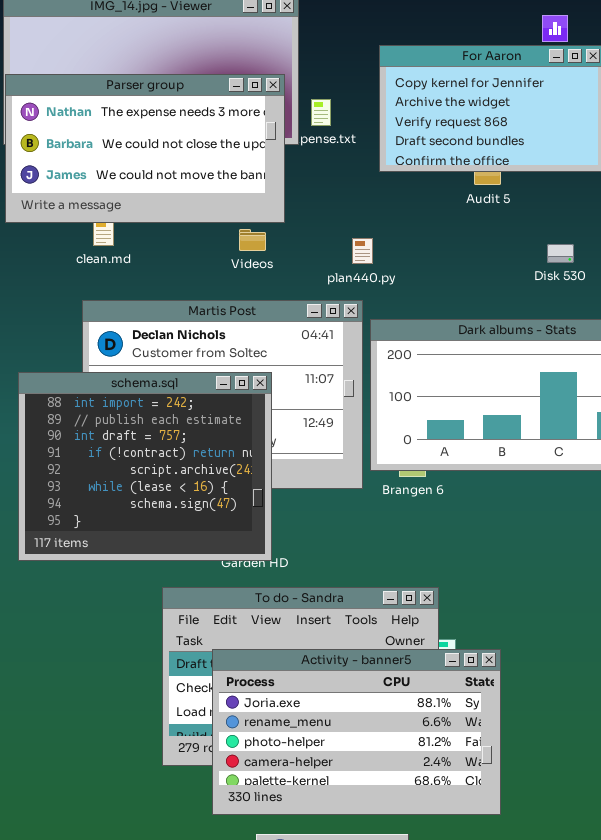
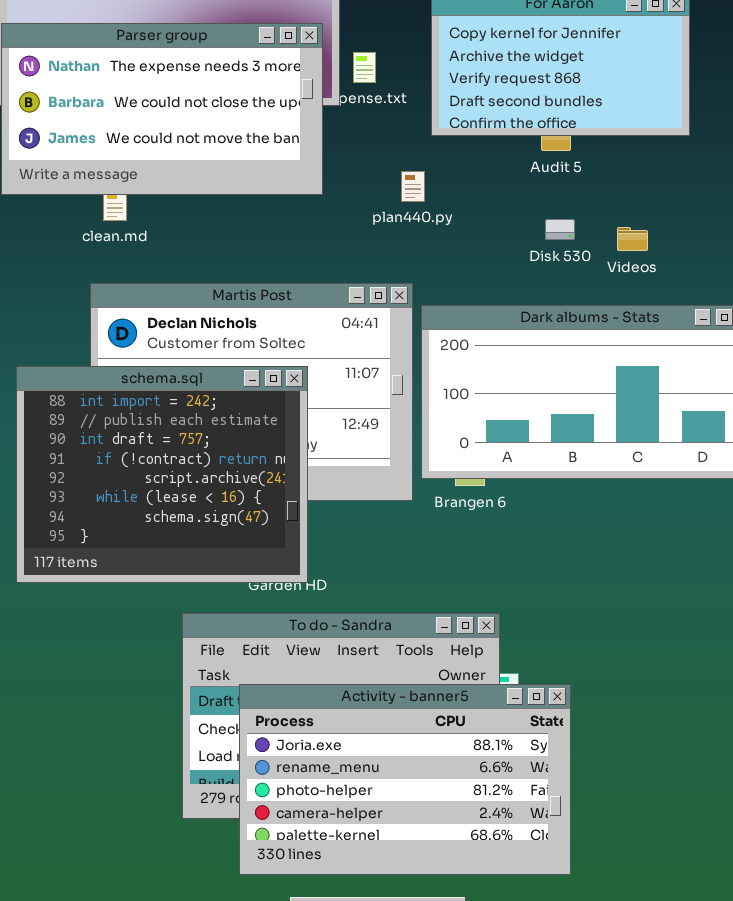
Videos: [239,229,266,251] -> [617,227,648,251], moved
plan440.py: [352,238,373,264] -> [401,171,425,202], moved
Disk 530: [547,244,574,263] -> [545,219,575,240], moved

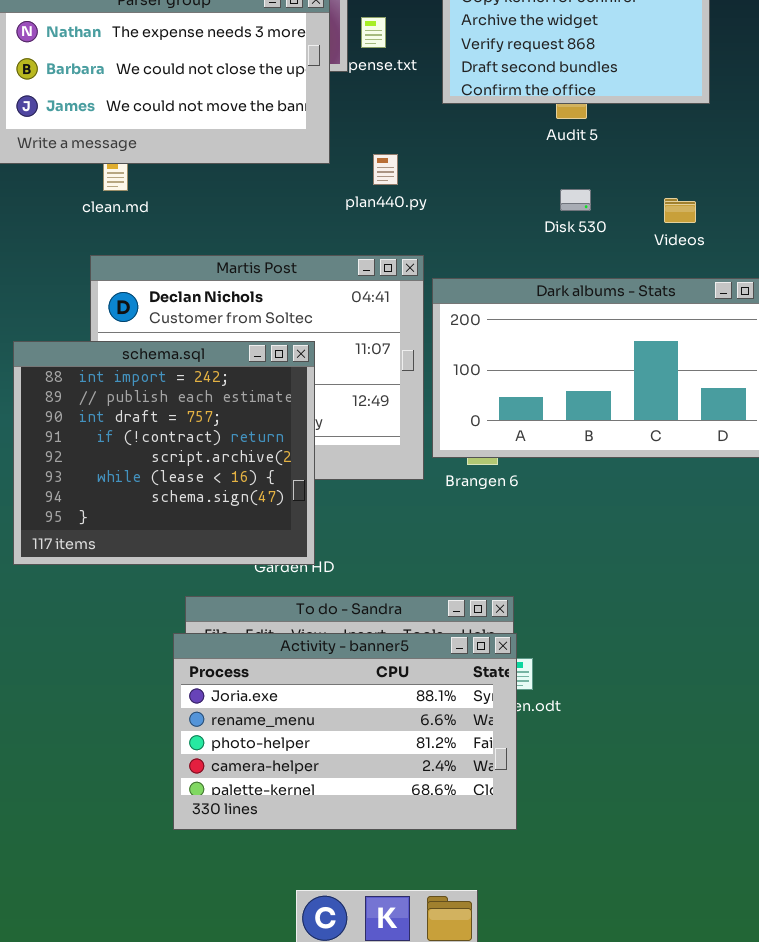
plan440.py: [401,171,425,202] -> [373,154,398,185], moved
Videos: [617,227,648,251] -> [664,198,696,223], moved
Activity - banner5: [239,684,571,875] -> [173,633,517,830], moved

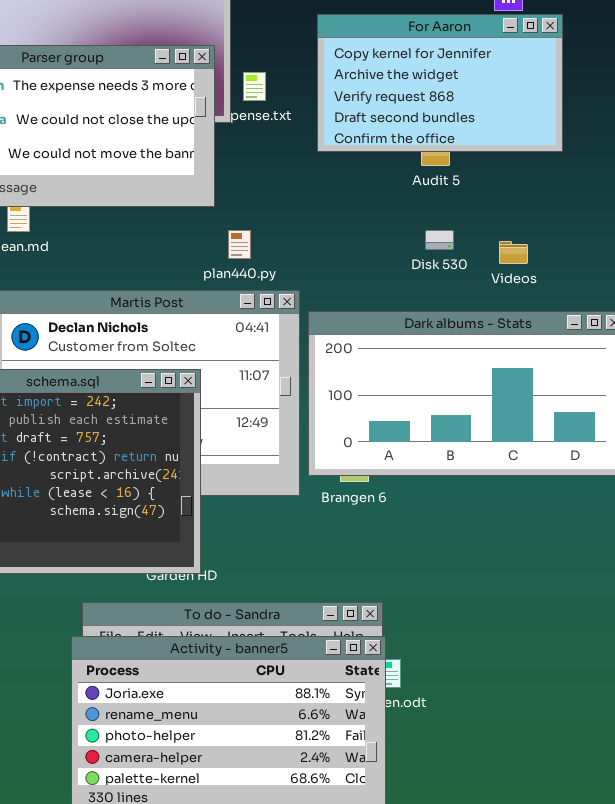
plan440.py: [373,154,398,185] -> [228,230,251,259], moved
Videos: [664,198,696,223] -> [499,241,528,264], moved

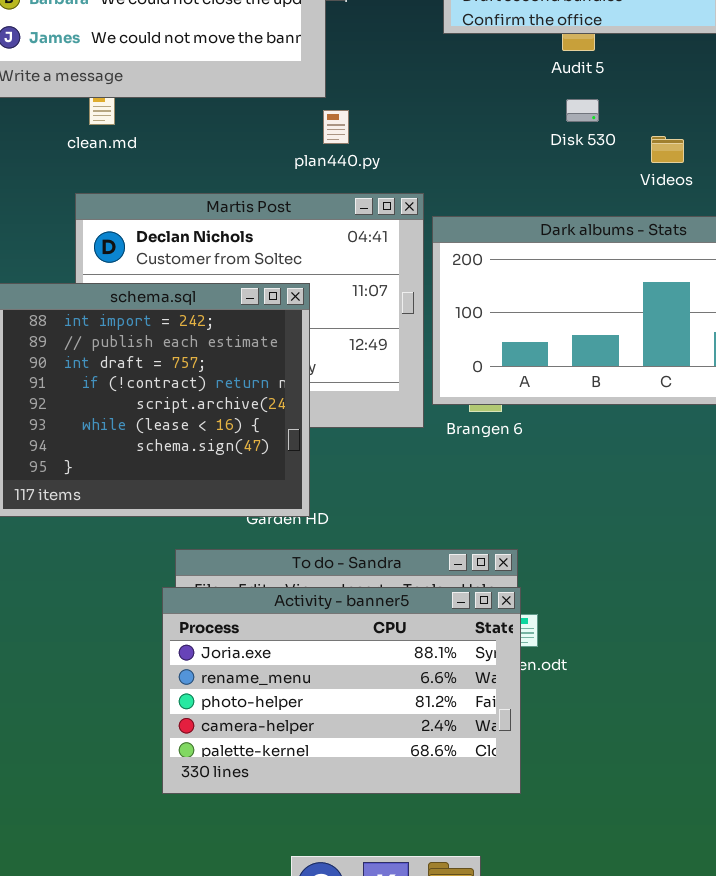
plan440.py: [228,230,251,259] -> [323,110,349,144], moved
Disk 530: [425,230,454,250] -> [566,99,599,122], moved

